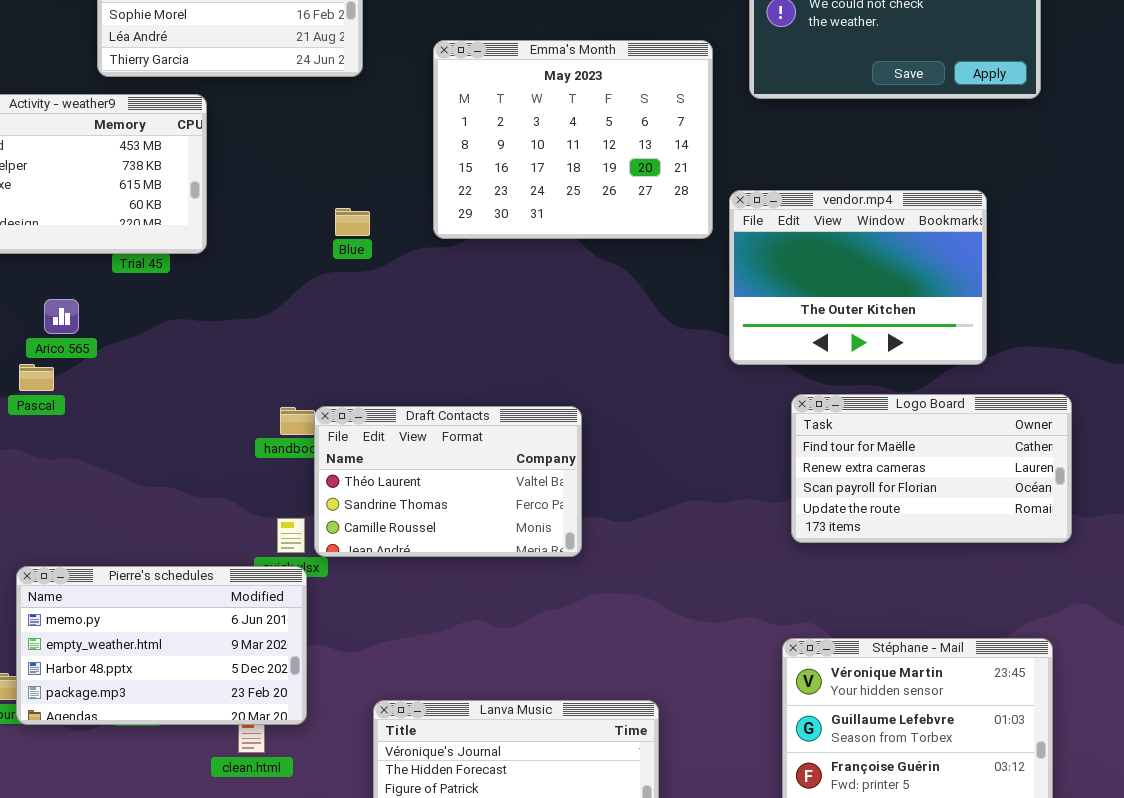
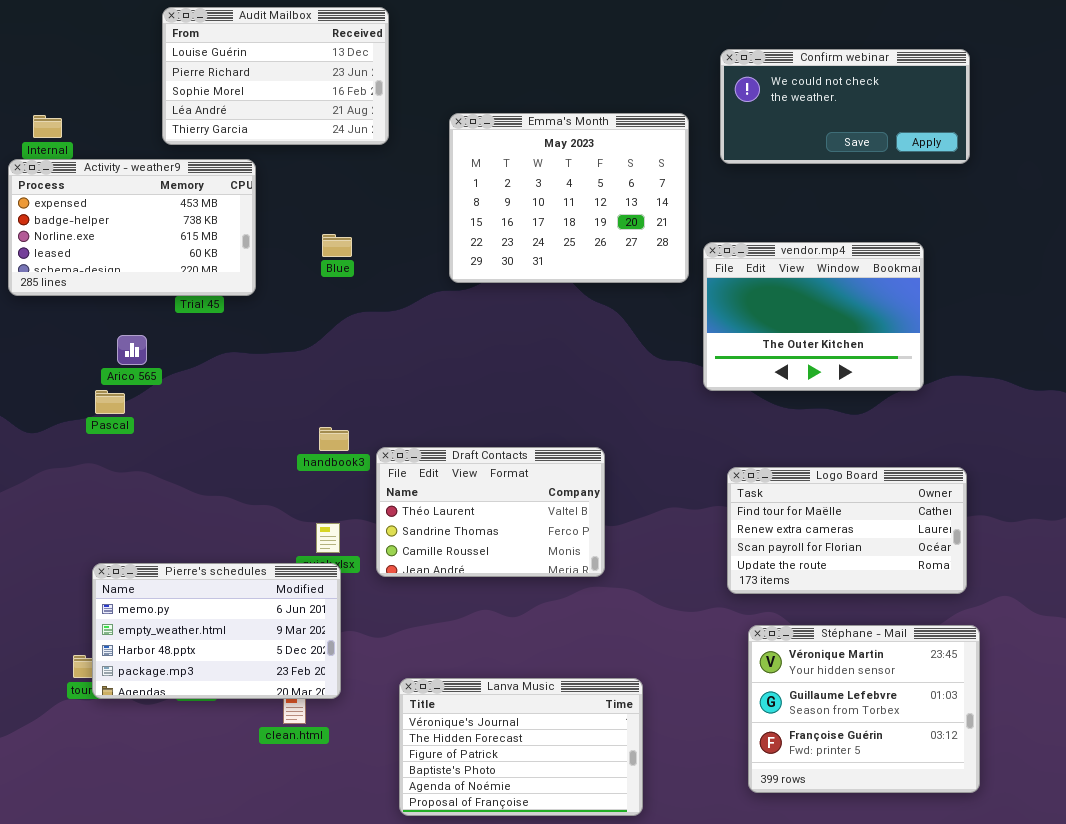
Blue: [335,208,370,236] -> [322,234,352,257], moved
Logo Board: [791,394,1072,543] -> [727,467,967,594], moved
Draft Contacts: [314,406,582,557] -> [376,447,605,577], moved

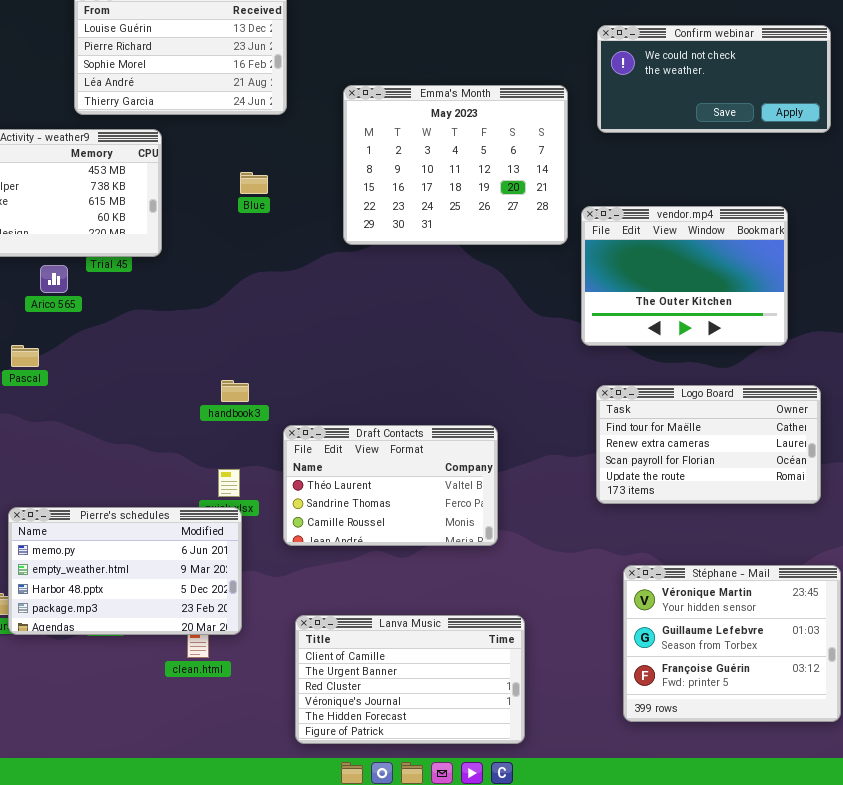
Blue: [322,234,352,257] -> [240,172,268,194], moved
Arico 565: [117,335,147,365] -> [40,265,68,293], moved
Draft Contacts: [376,447,605,577] -> [283,425,498,546], moved
Logo Board: [727,467,967,594] -> [596,385,821,504], moved
Lanva Music: [399,678,643,816] -> [295,615,525,744], scrolled up 3 rows

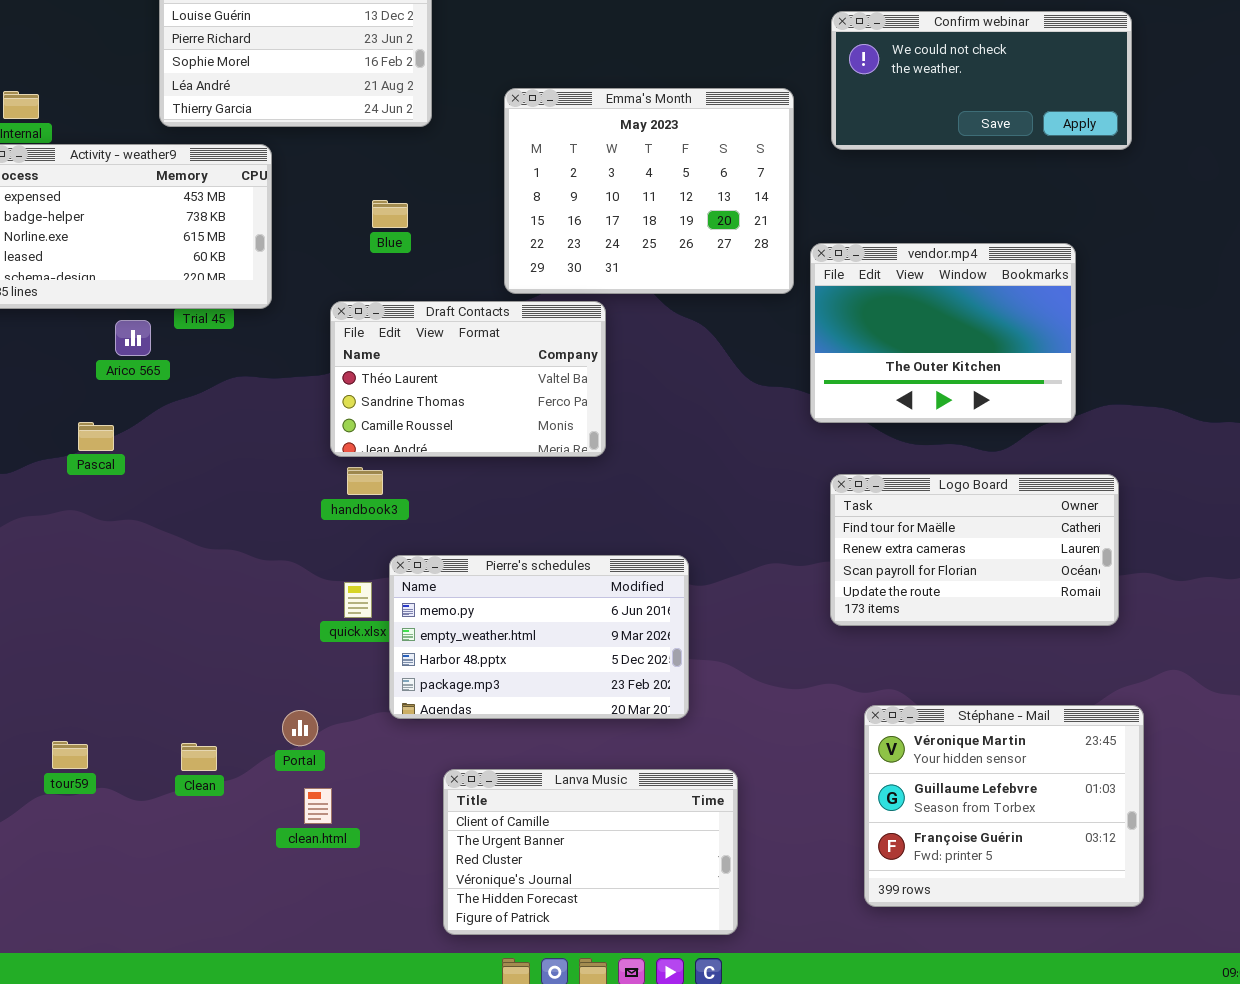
Draft Contacts: [283,425,498,546] -> [330,301,606,457], moved
Pierre's schedules: [8,507,242,635] -> [389,555,689,719], moved

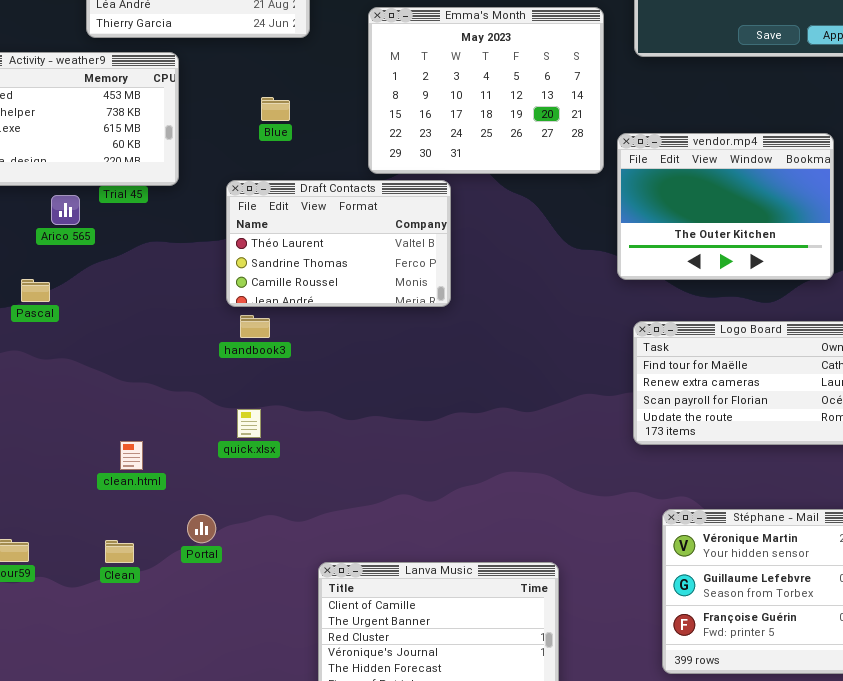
Pierre's schedules: [389,555,689,719] -> none, closed
clean.html: [304,788,332,824] -> [120,441,143,470], moved

